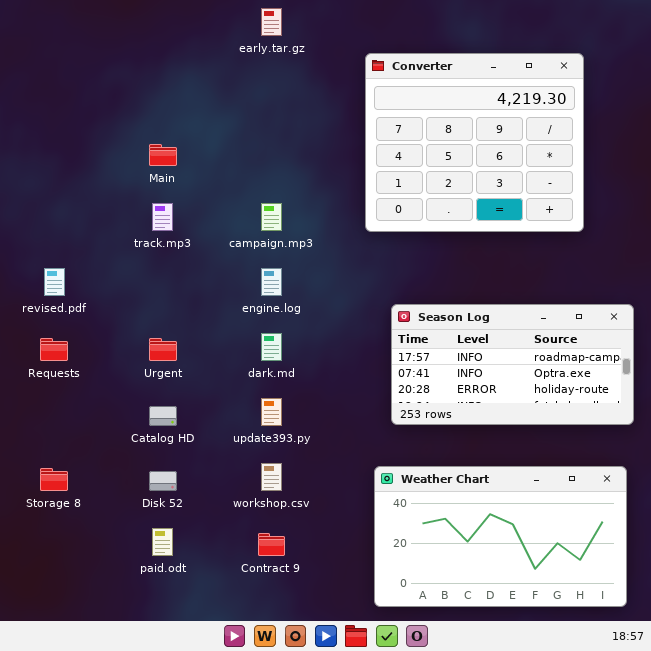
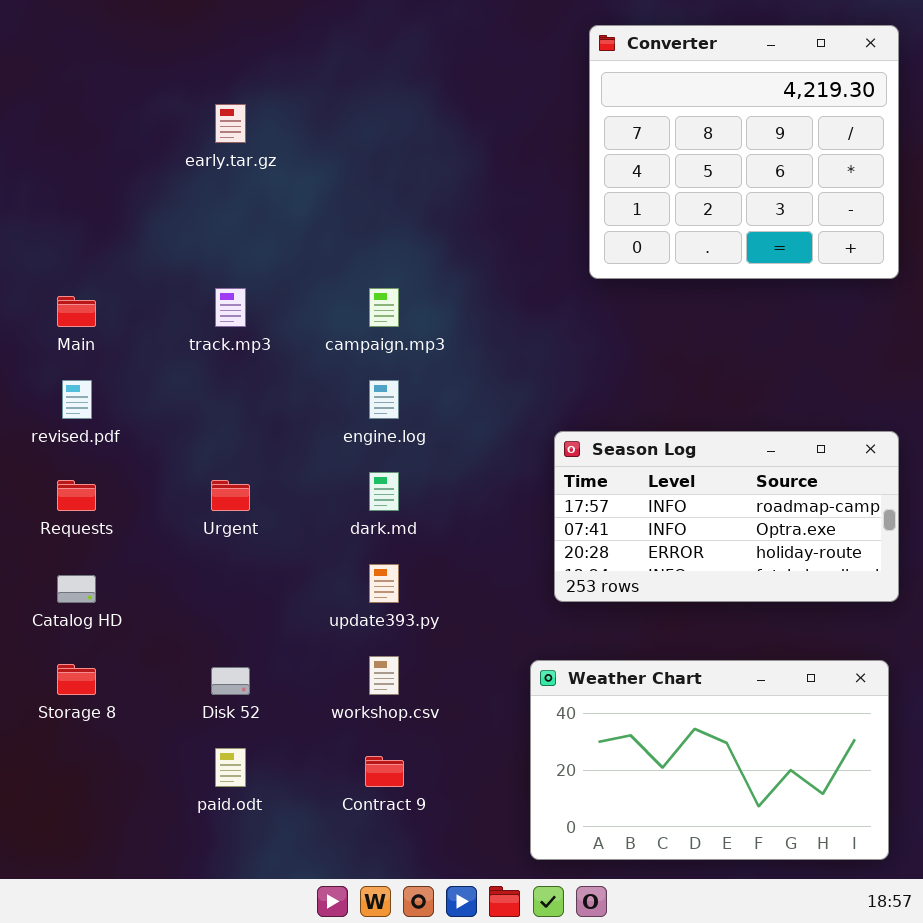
early.tar.gz: [261,8,282,36] -> [215,104,246,143], moved
Converter: [365,53,584,232] -> [589,25,899,279], moved
Main: [149,144,177,166] -> [57,296,96,327], moved
Catalog HD: [149,406,177,426] -> [57,575,96,603], moved

